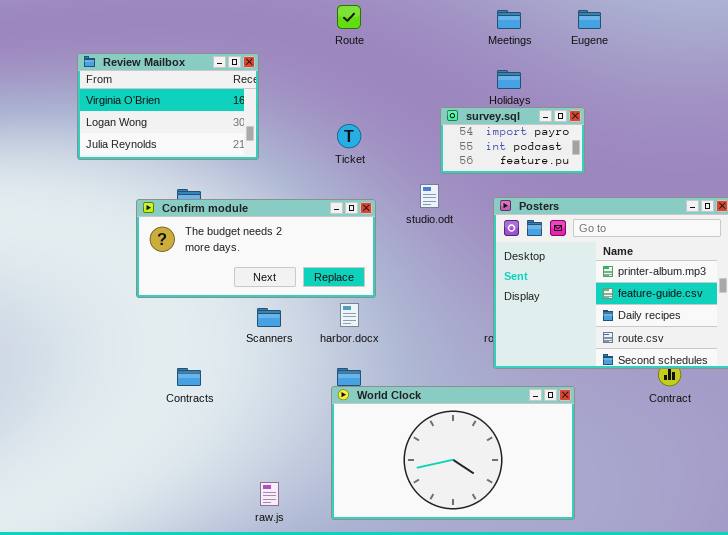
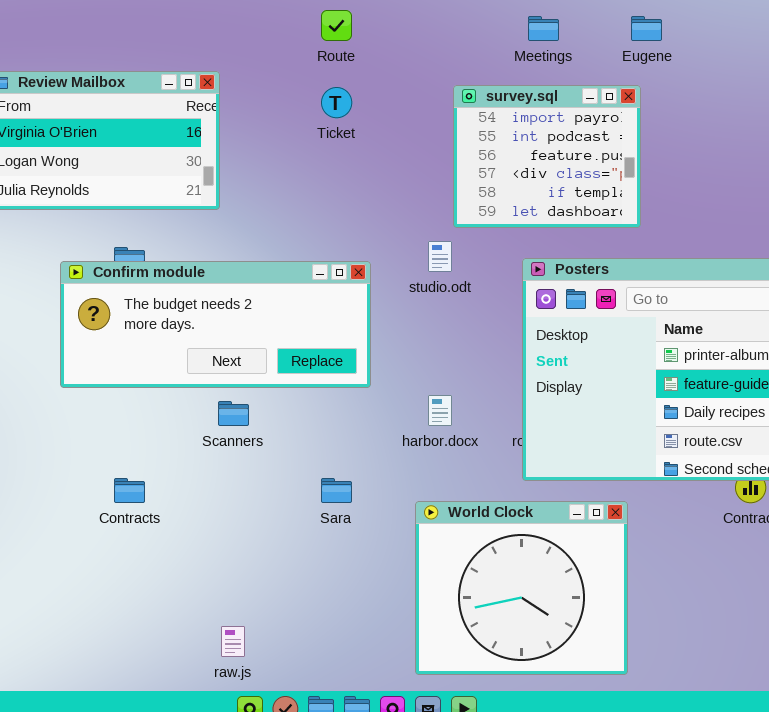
survey.sql: [440,107,585,174] -> [453,85,641,228], resized
Ticket: [337,124,361,148] -> [321,87,352,118], moved
harbor.docx: [340,303,359,327] -> [428,395,452,426], moved
World Clock: [331,386,575,520] -> [415,501,628,675], resized

